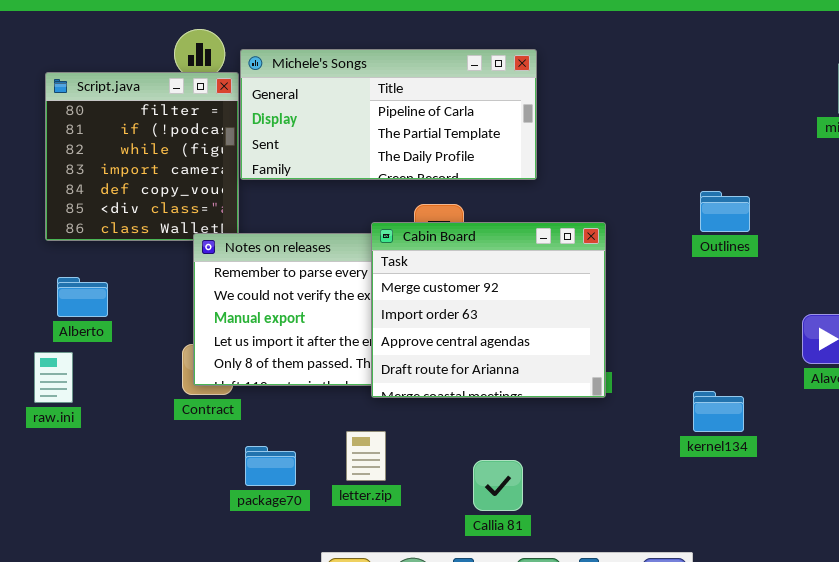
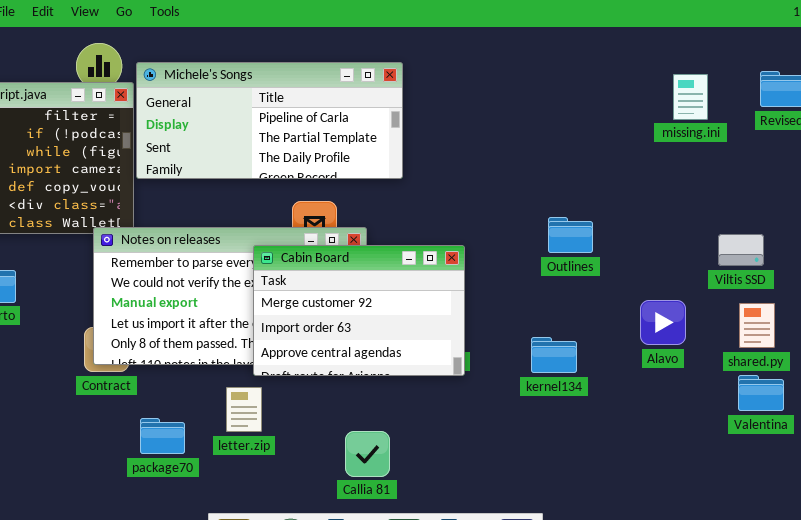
Outlines: [700,191,750,232] -> [548,217,593,253], moved
Cabin Board: [371,222,606,398] -> [253,245,465,376], resized
kernel134: [693,391,744,432] -> [531,337,577,373], moved
letter.zip: [346,431,386,481] -> [226,387,262,432], moved

